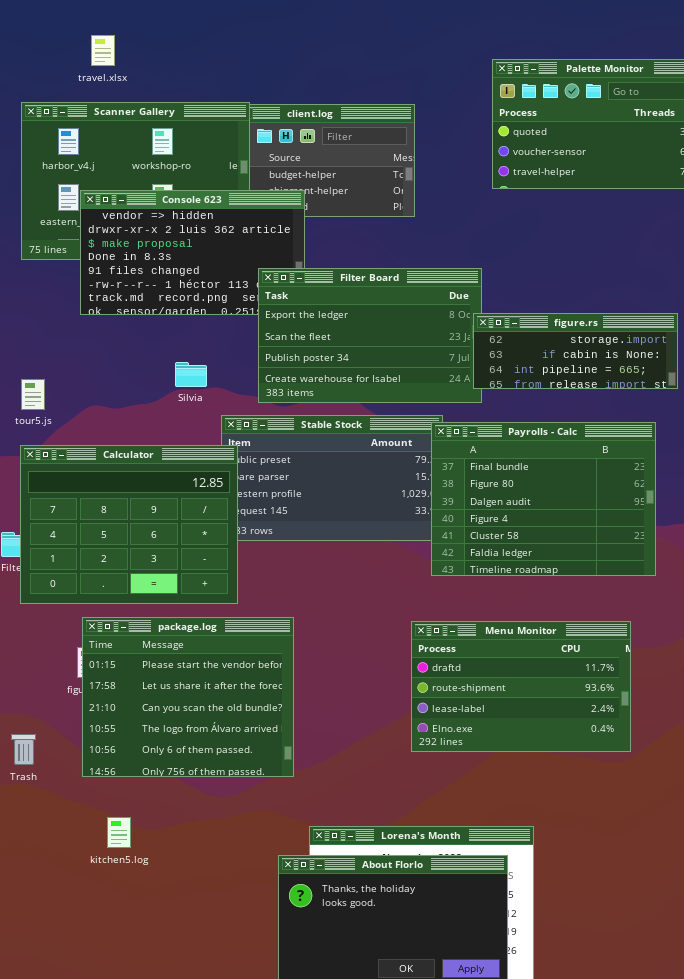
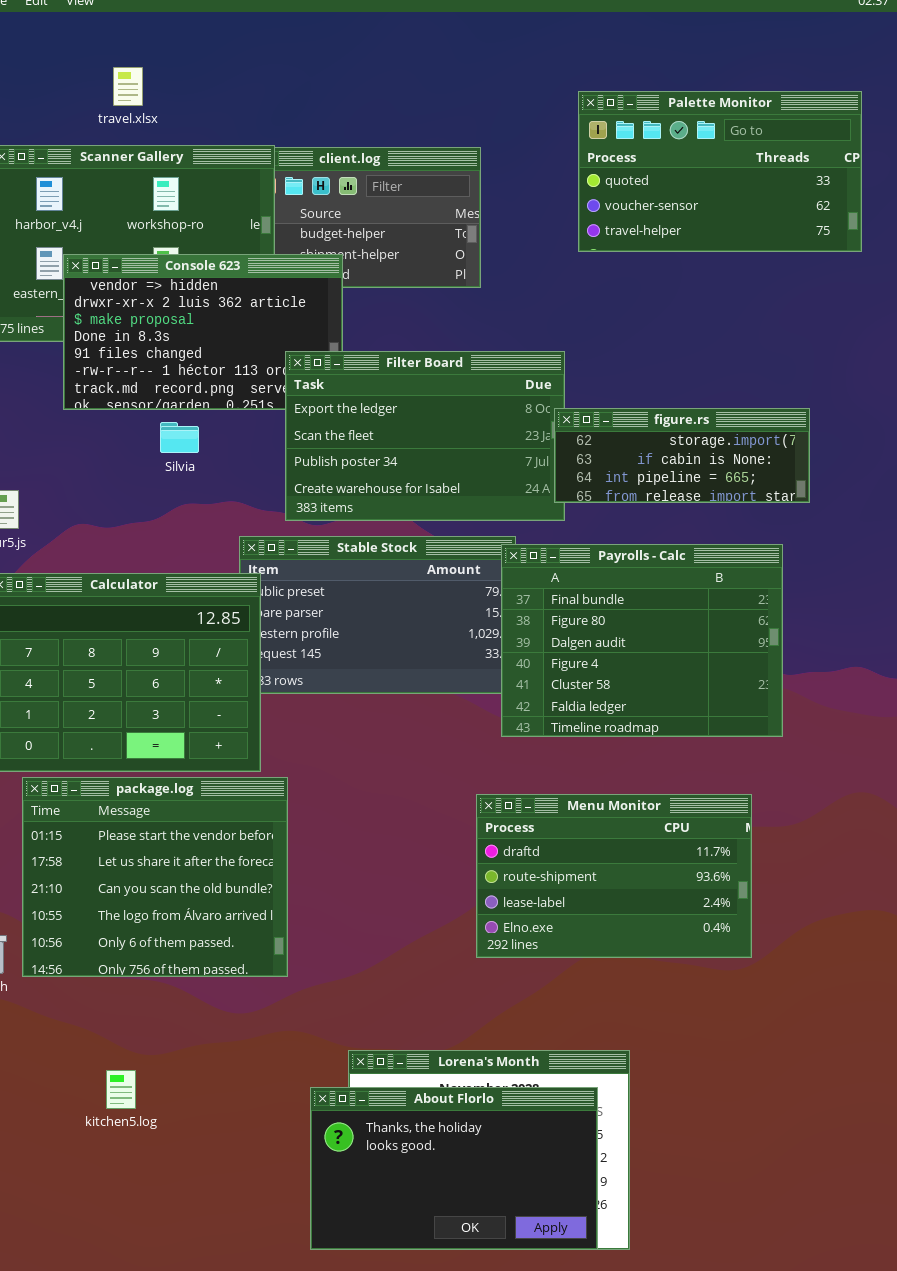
travel.xlsx: [91,35,115,66] -> [113,67,143,106], moved
Silvia: [175,362,207,387] -> [160,422,199,453], moved
package.log: [82,617,294,777] -> [22,777,288,977], moved
kitchen5.log: [107,817,131,848] -> [106,1070,136,1109], moved

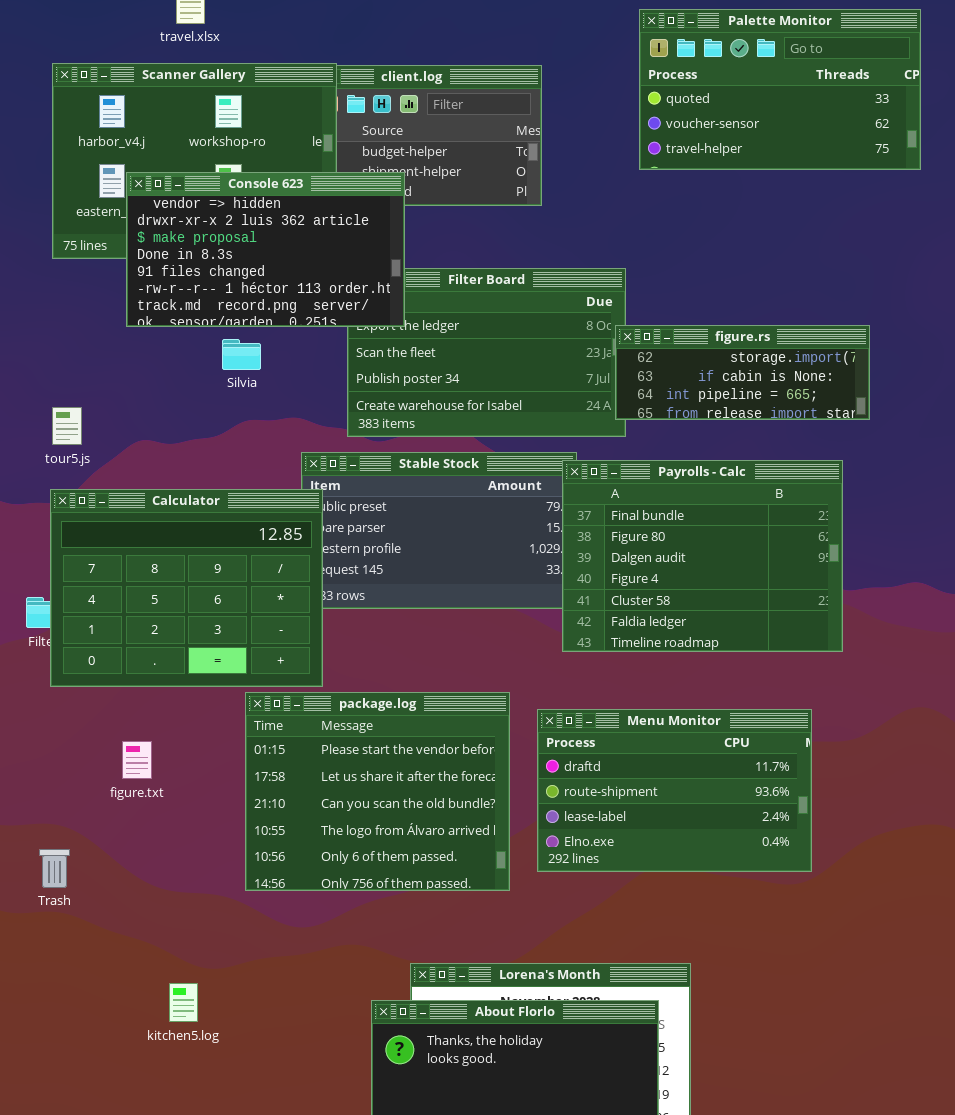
Console 623: [63,254,343,410] -> [126,172,405,327], raised
package.log: [22,777,288,977] -> [245,692,510,891], moved

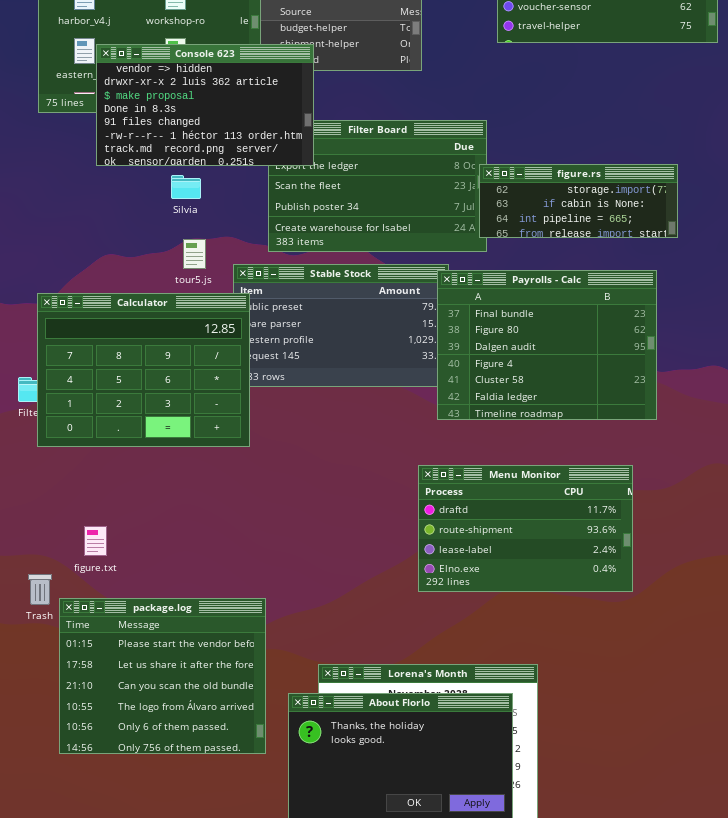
tour5.js: [52,407,82,445] -> [183,239,206,269], moved
package.log: [245,692,510,891] -> [59,598,266,754], moved
figure.txt: [122,741,152,779] -> [84,526,107,556], moved

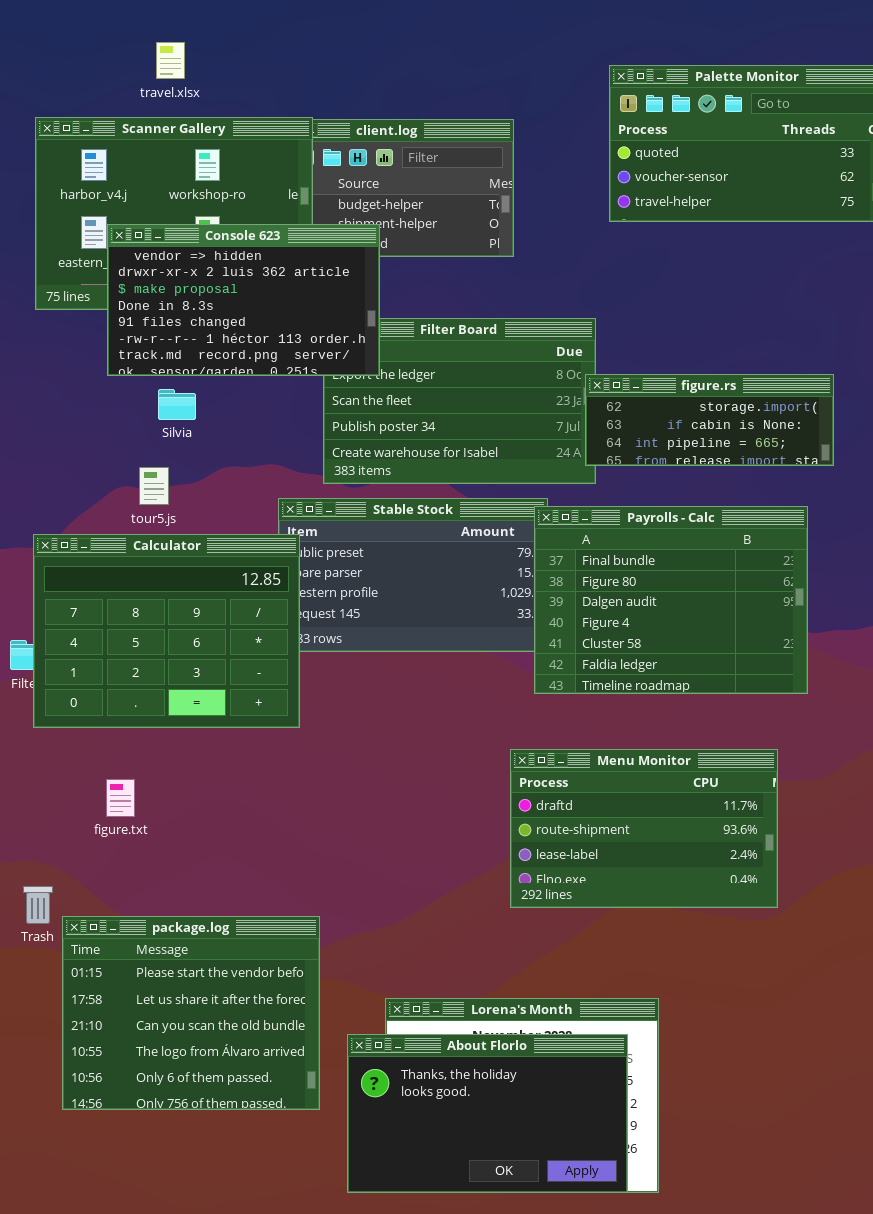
Silvia: [171,175,201,199] -> [158,389,196,420], moved
tour5.js: [183,239,206,269] -> [139,467,169,505], moved
figure.txt: [84,526,107,556] -> [106,779,135,817], moved

